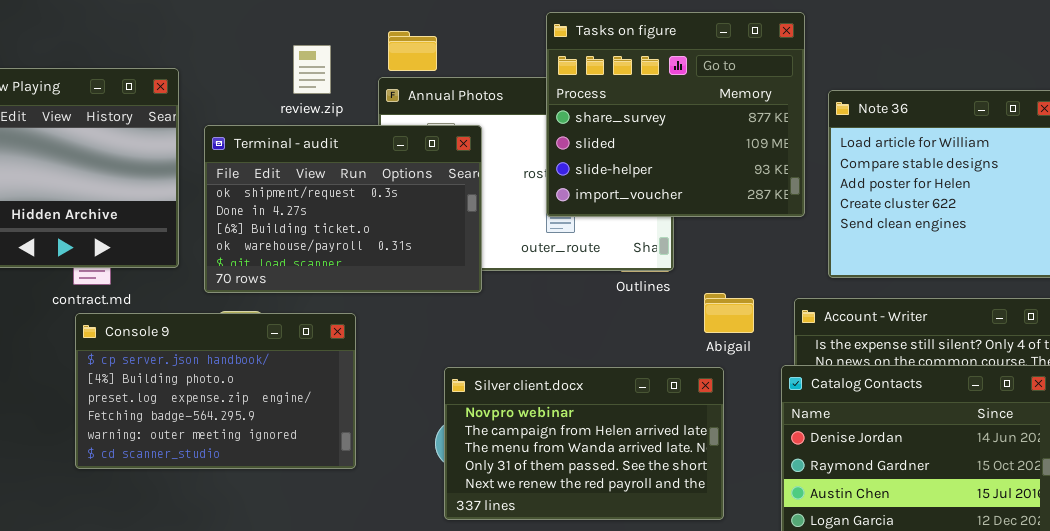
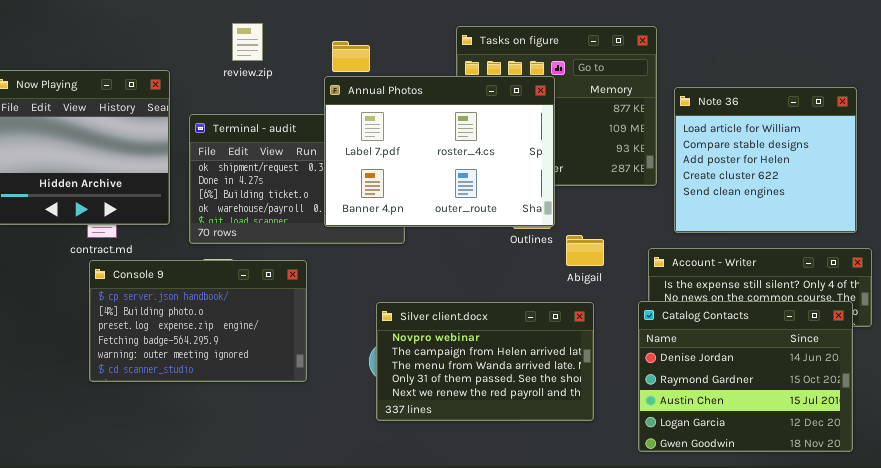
review.zip: [293,45,331,94] -> [232,23,263,61], moved
Annual Photos: [378,77,674,271] -> [324,76,555,227], raised
Abigail: [704,293,754,333] -> [566,235,604,266], moved

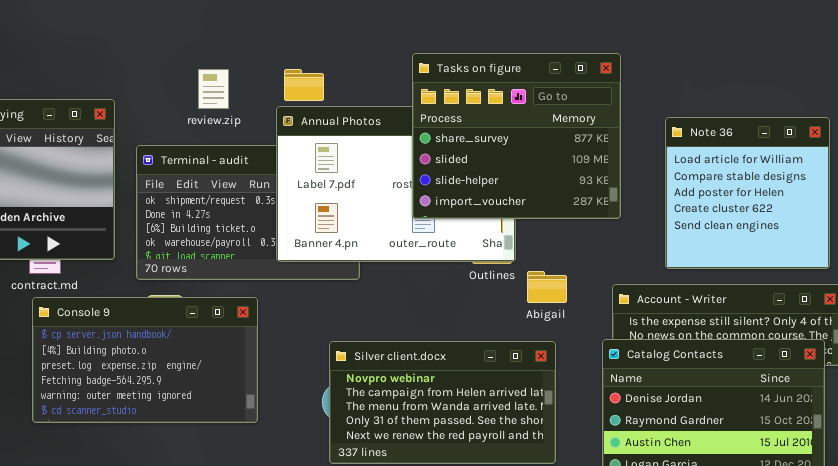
review.zip: [232,23,263,61] -> [198,69,229,109], moved
Tasks on figure: [456,26,657,186] -> [412,53,621,219], raised
Note 36: [674,87,857,233] -> [665,117,830,269], resized

